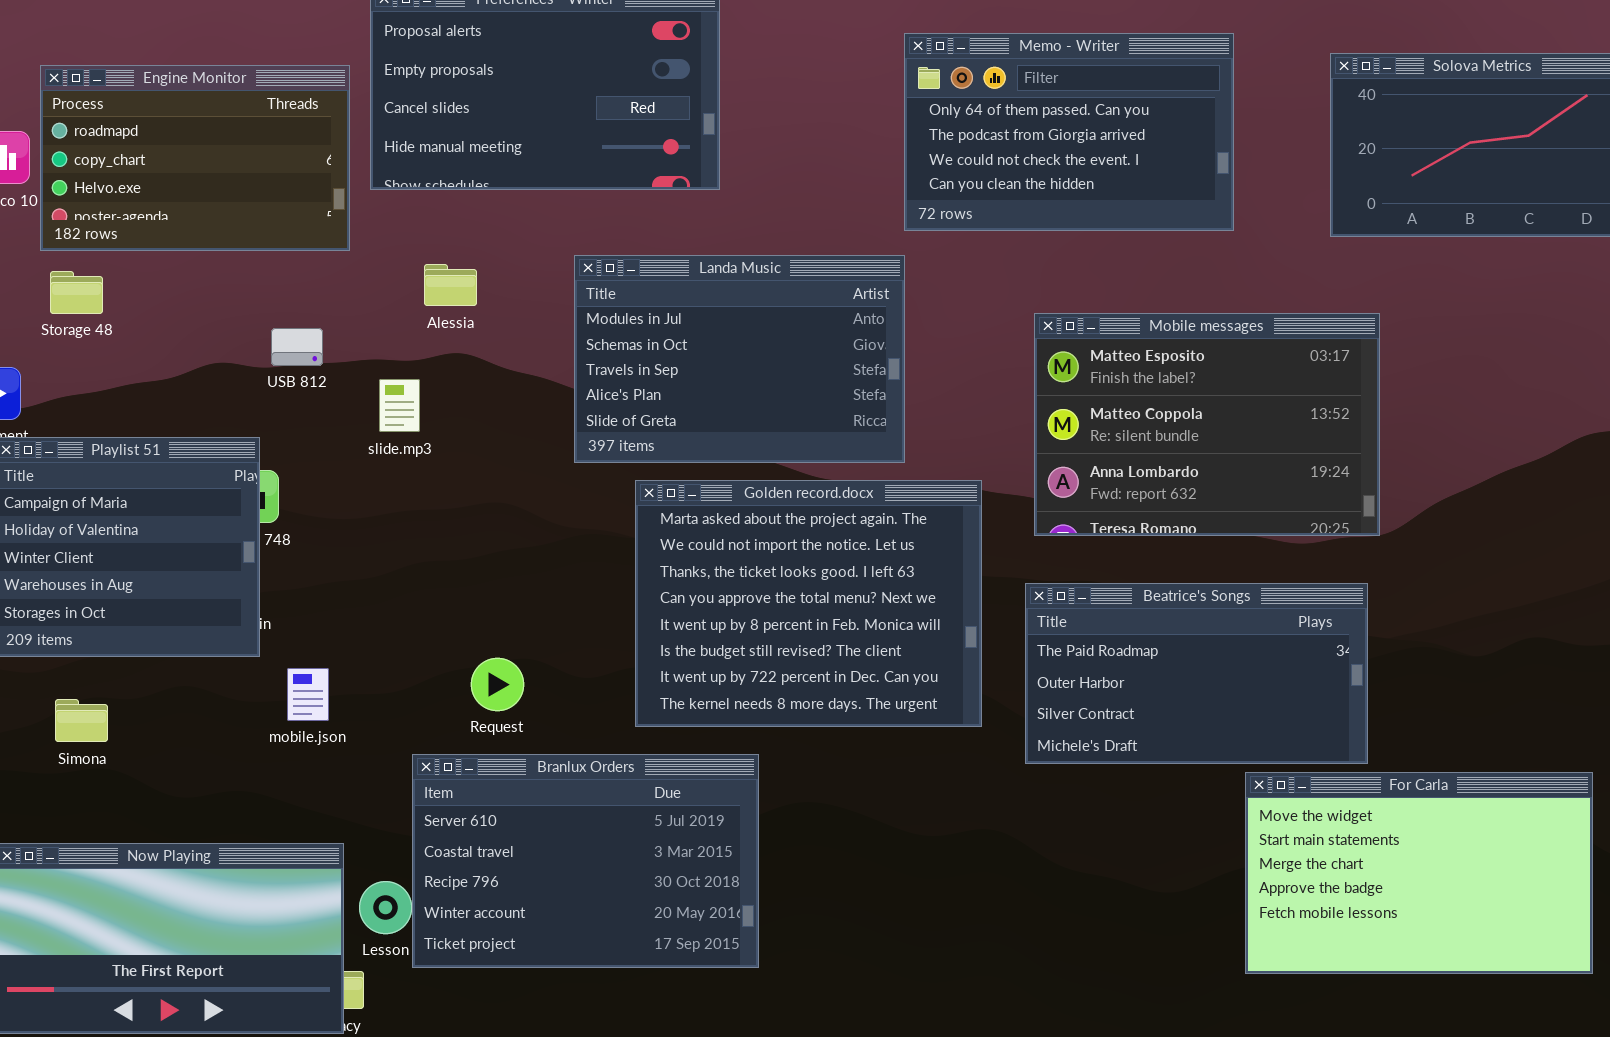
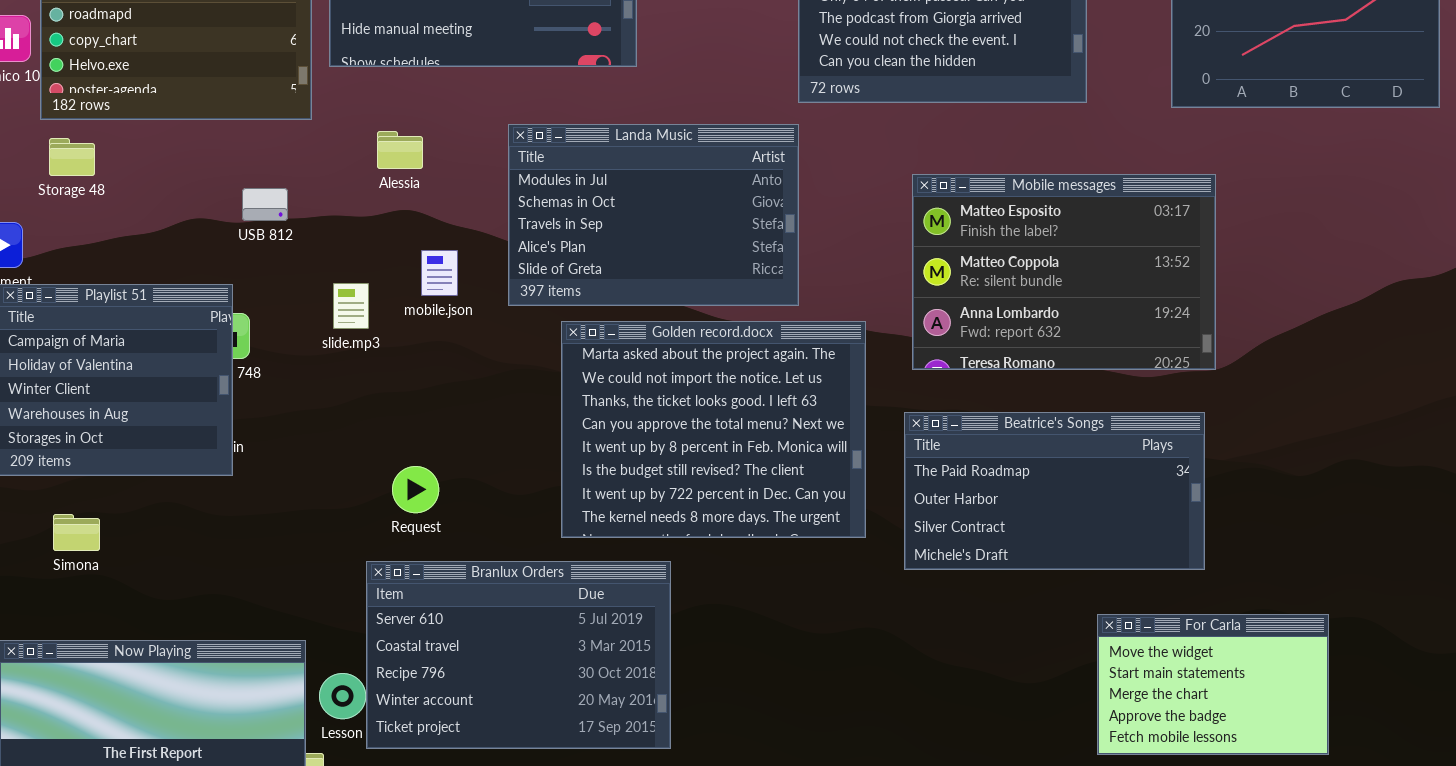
slide.mp3: [379,379,420,432] -> [333,283,369,329], moved
Request: [471,658,524,711] -> [392,466,439,513], moved
mobile.json: [287,668,329,721] -> [421,250,458,296], moved
For Carla: [1245,772,1593,974] -> [1097,614,1329,755], resized

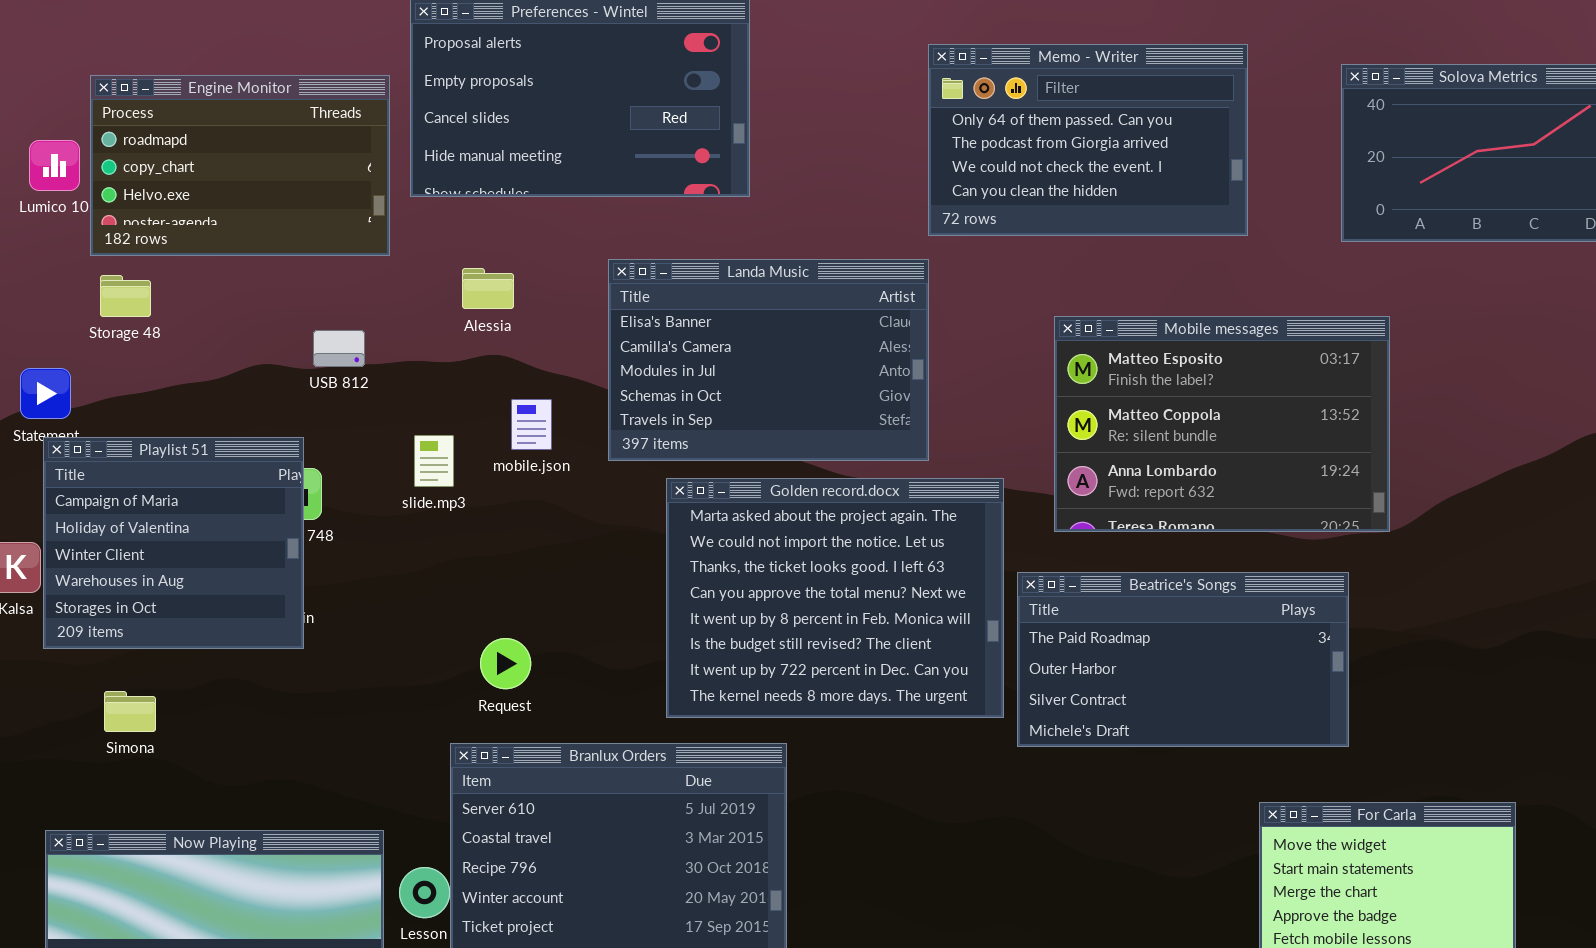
Landa Music: [508,124,799,306] -> [608,259,929,461], scrolled up 2 rows
Beatrice's Songs: [904,412,1205,570] -> [1017,572,1349,747], moved

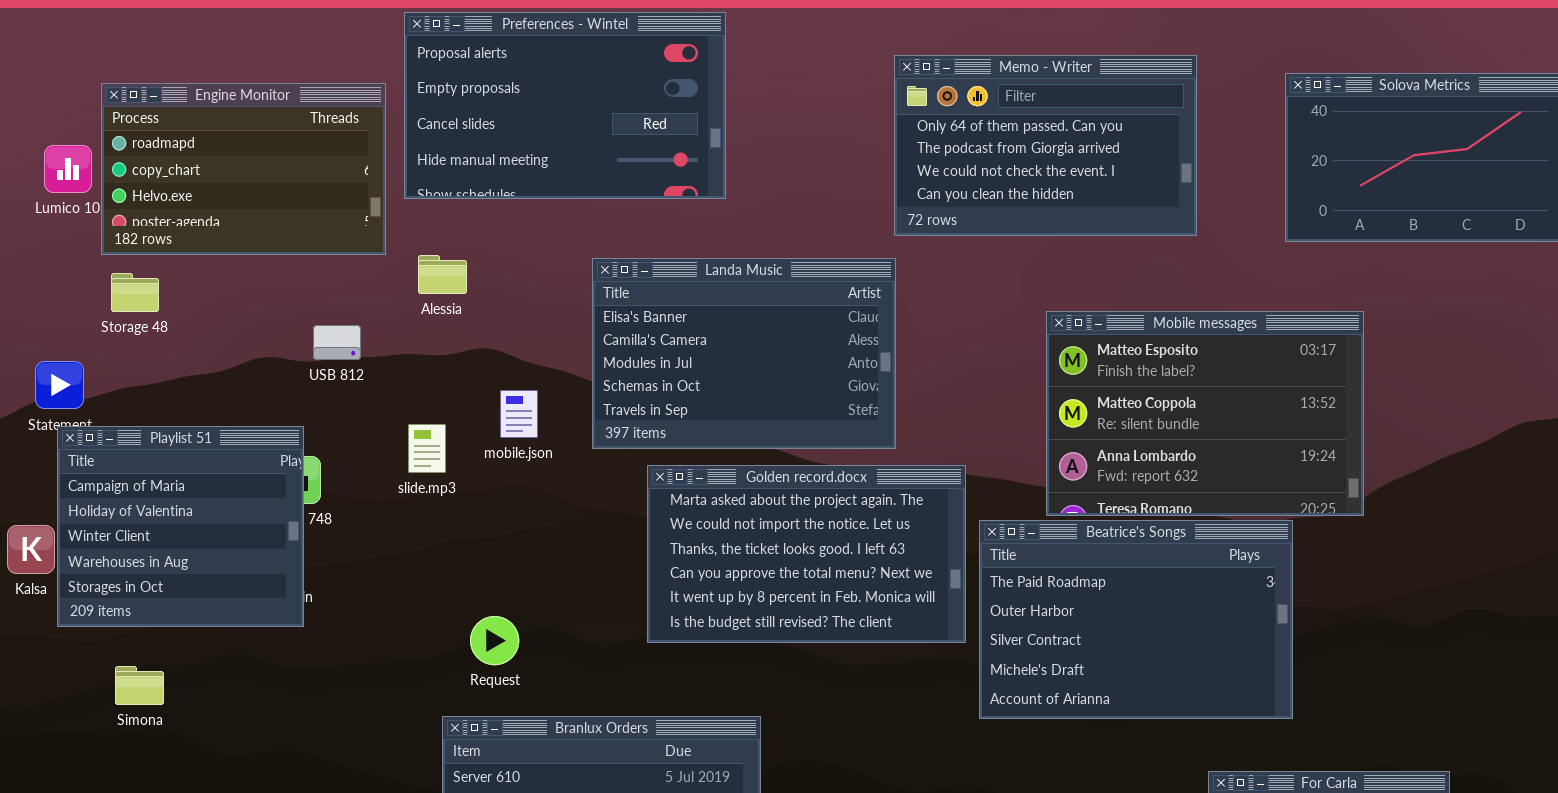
Alessia: [462,268,514,309] -> [418,255,467,294], moved
Mobile messages: [1054,316,1390,532] -> [1046,311,1364,516], moved
Golden record.docx: [666,478,1004,718] -> [647,465,966,643], resized
Beatrice's Songs: [1017,572,1349,747] -> [979,520,1293,719], resized

